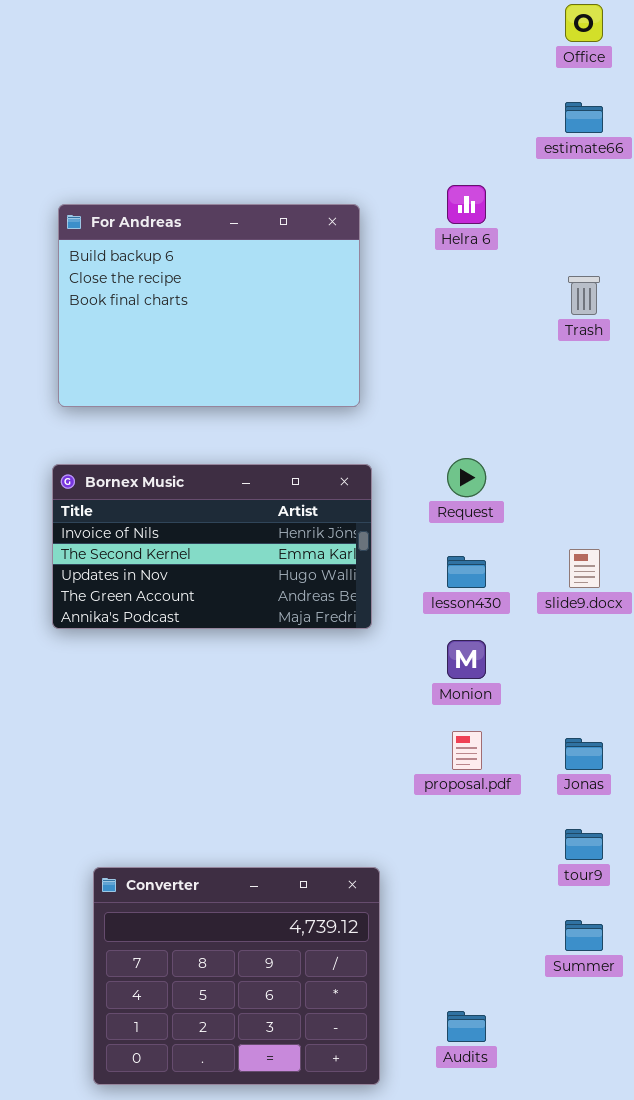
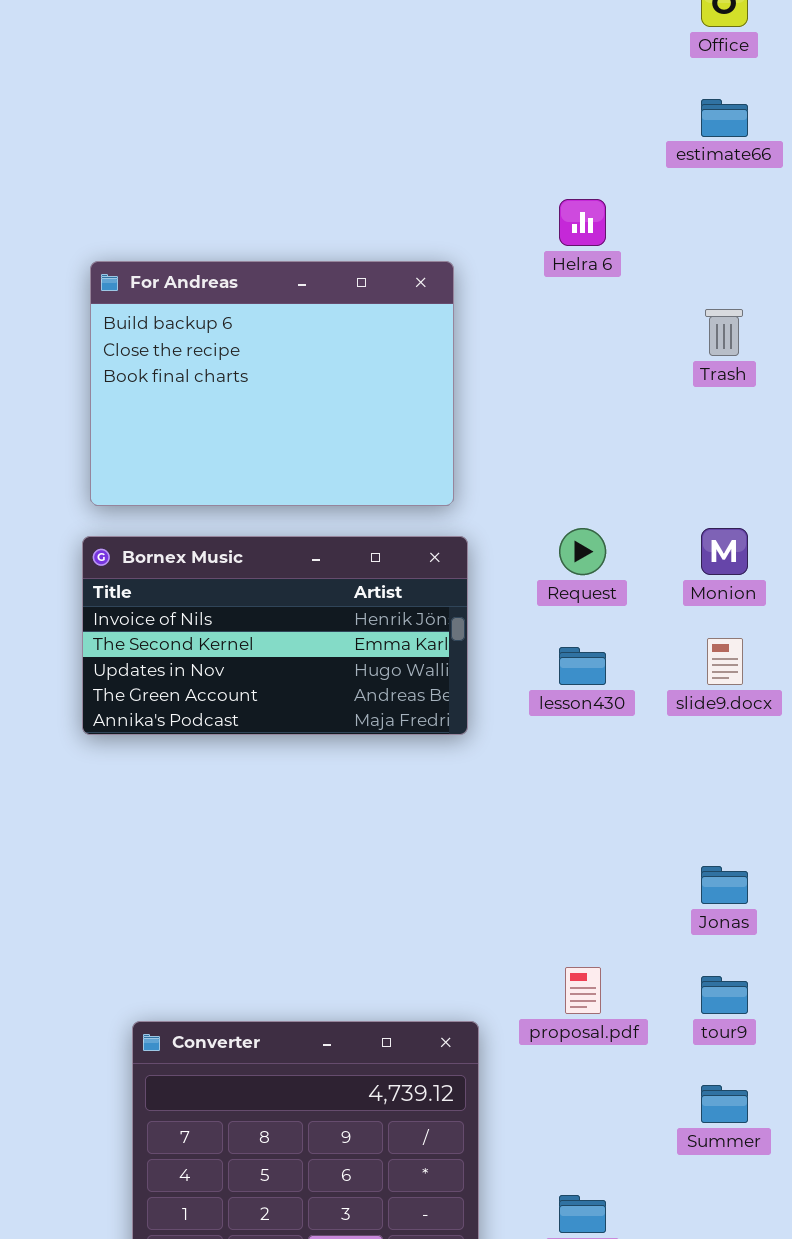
For Andreas: [58,204,360,407] -> [90,261,454,506], moved
Monion: [447,640,486,679] -> [701,528,748,575], moved
proposal.pdf: [452,731,482,770] -> [565,967,601,1014], moved

